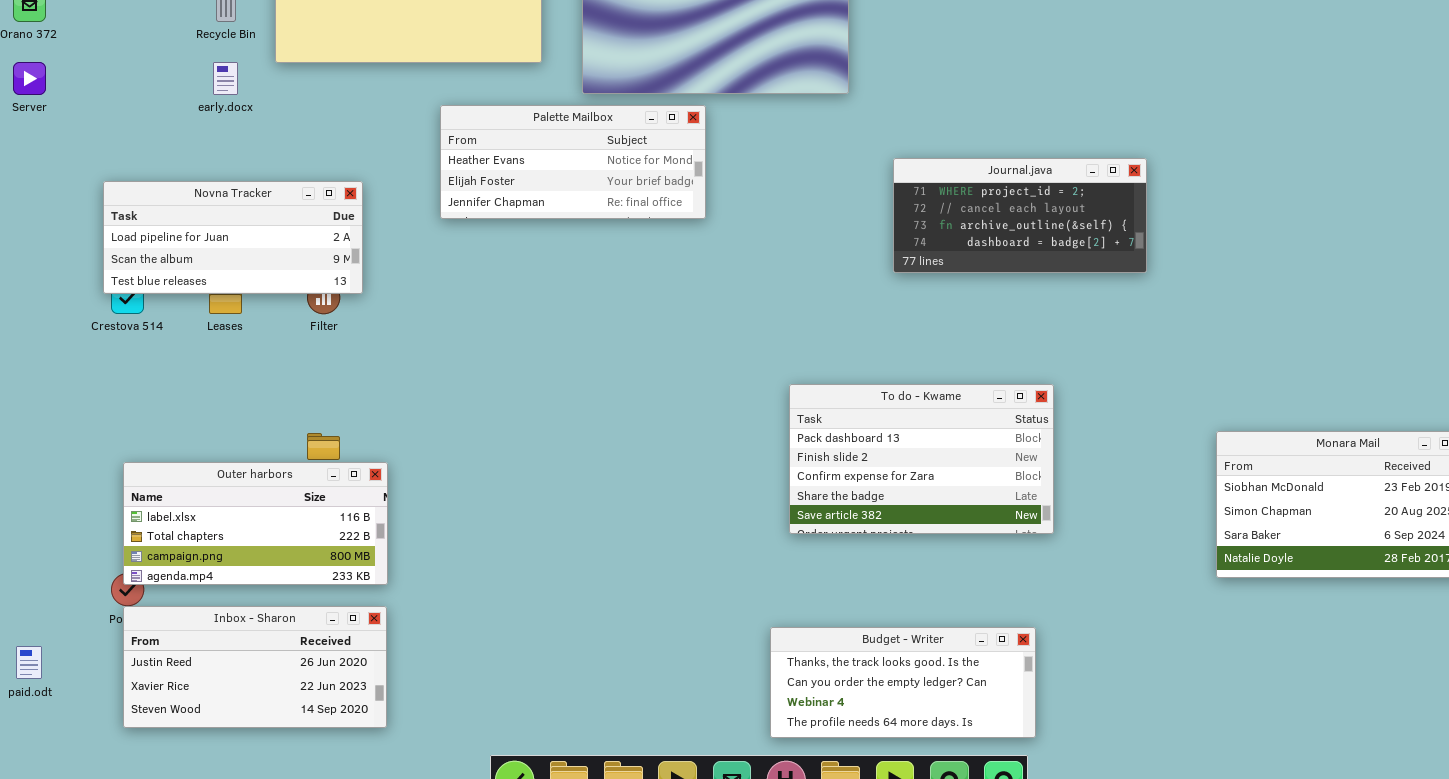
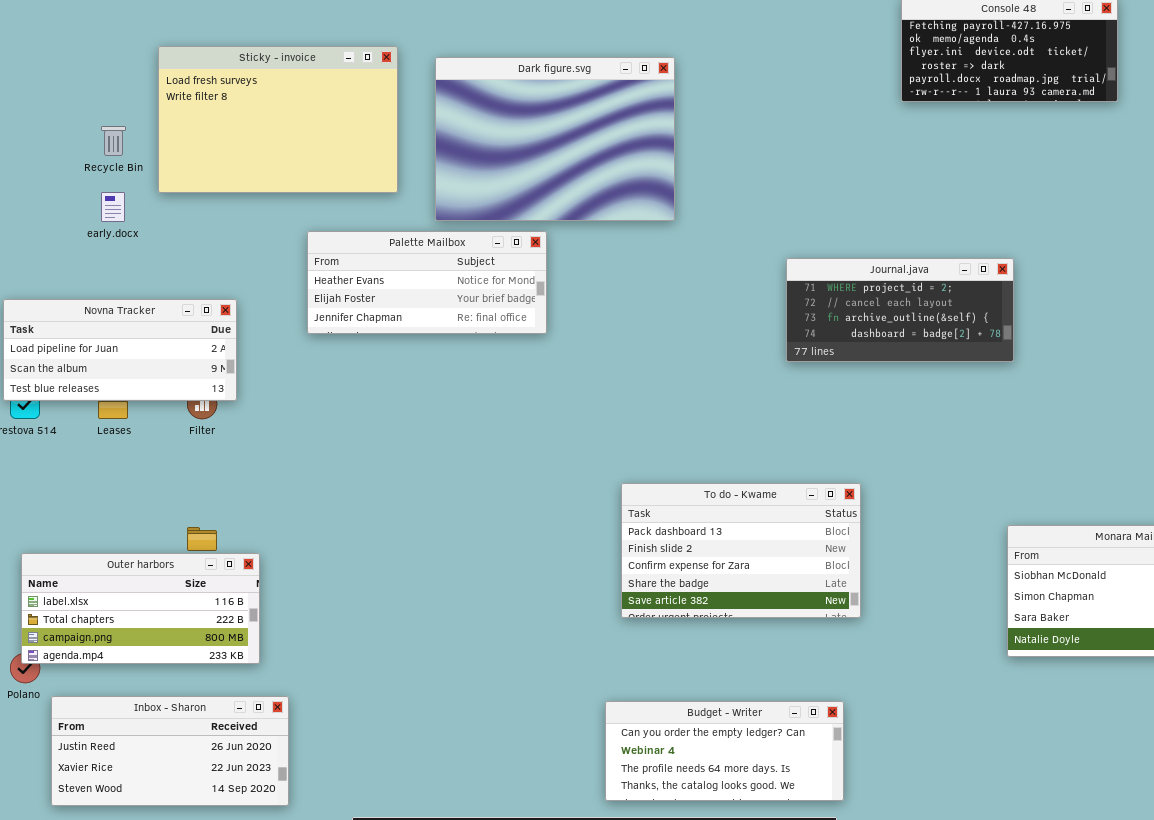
Journal.java: [893,158,1147,273] -> [786,258,1014,362], moved
Inbox - Sharon: [123,606,387,728] -> [51,696,289,806], moved
Budget - Writer: [770,627,1036,738] -> [605,701,844,801], scrolled down 1 row

